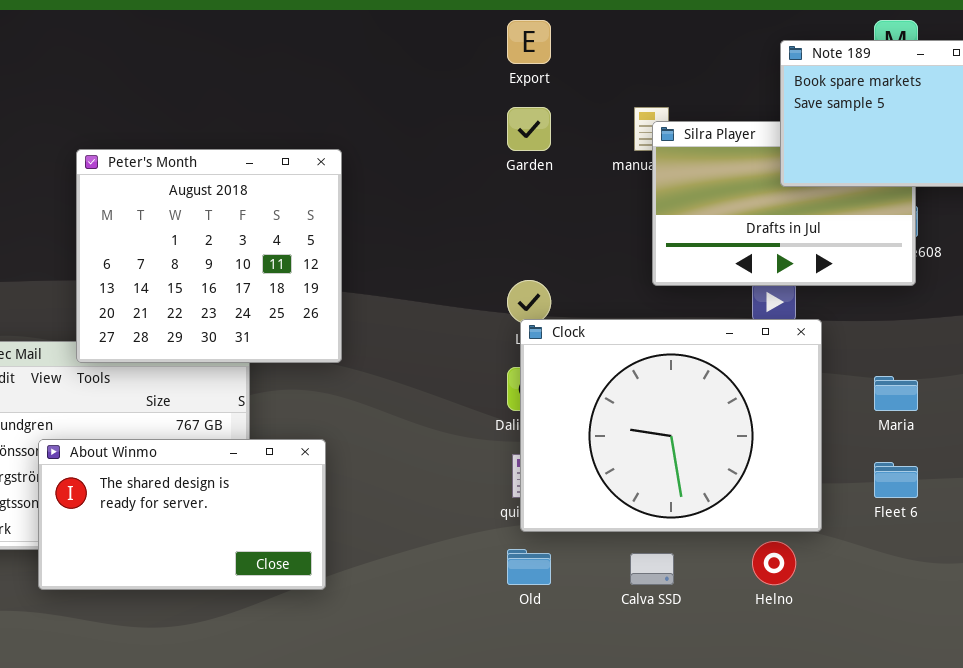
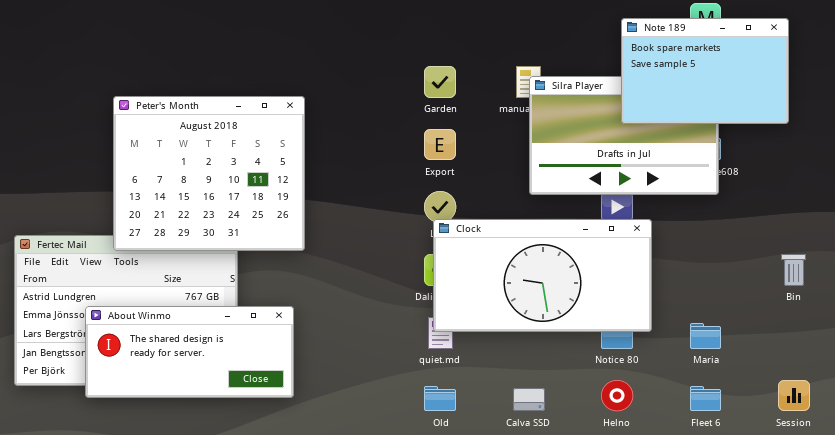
Export: [507,20,551,64] -> [424,129,456,160], moved
Clock: [520,319,822,532] -> [433,219,652,332], resized
Maria: [874,376,918,411] -> [690,323,721,349], moved
About Winmo: [38,439,326,590] -> [85,306,294,398], resized
Fleet 6: [874,462,918,498] -> [690,386,721,411], moved

